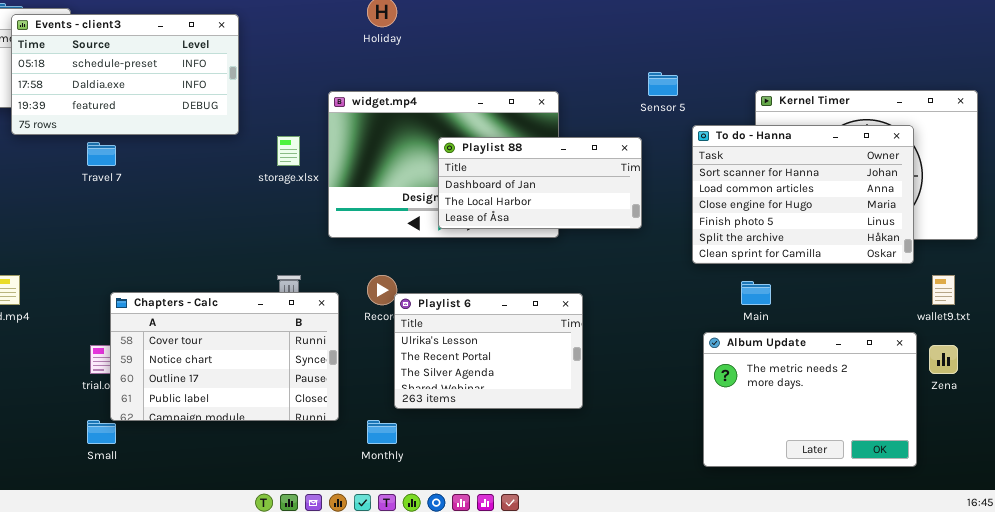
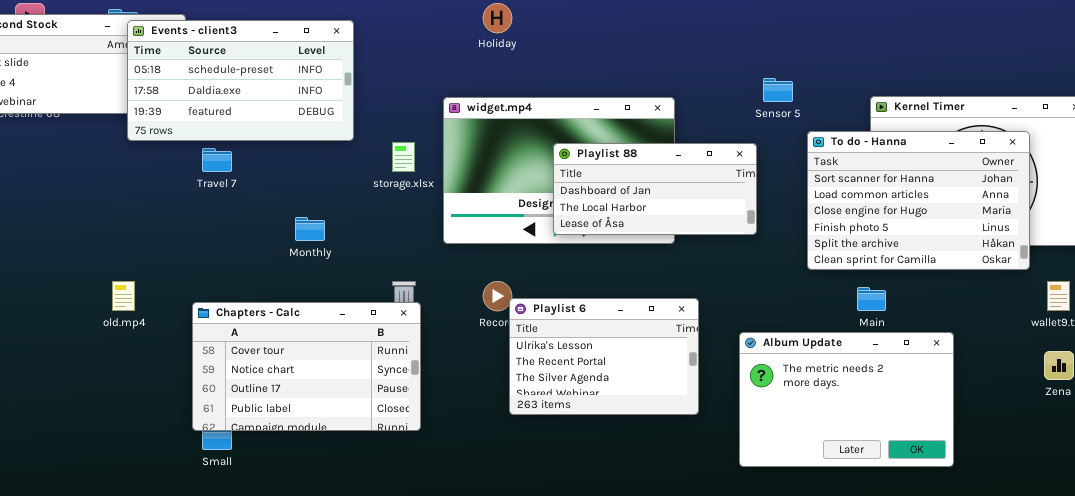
Chapters - Calc: [110,292,339,421] -> [192,302,421,431], moved
Album Update: [703,332,917,467] -> [739,332,954,467], moved
Monthly: [367,420,397,444] -> [295,217,325,241], moved

